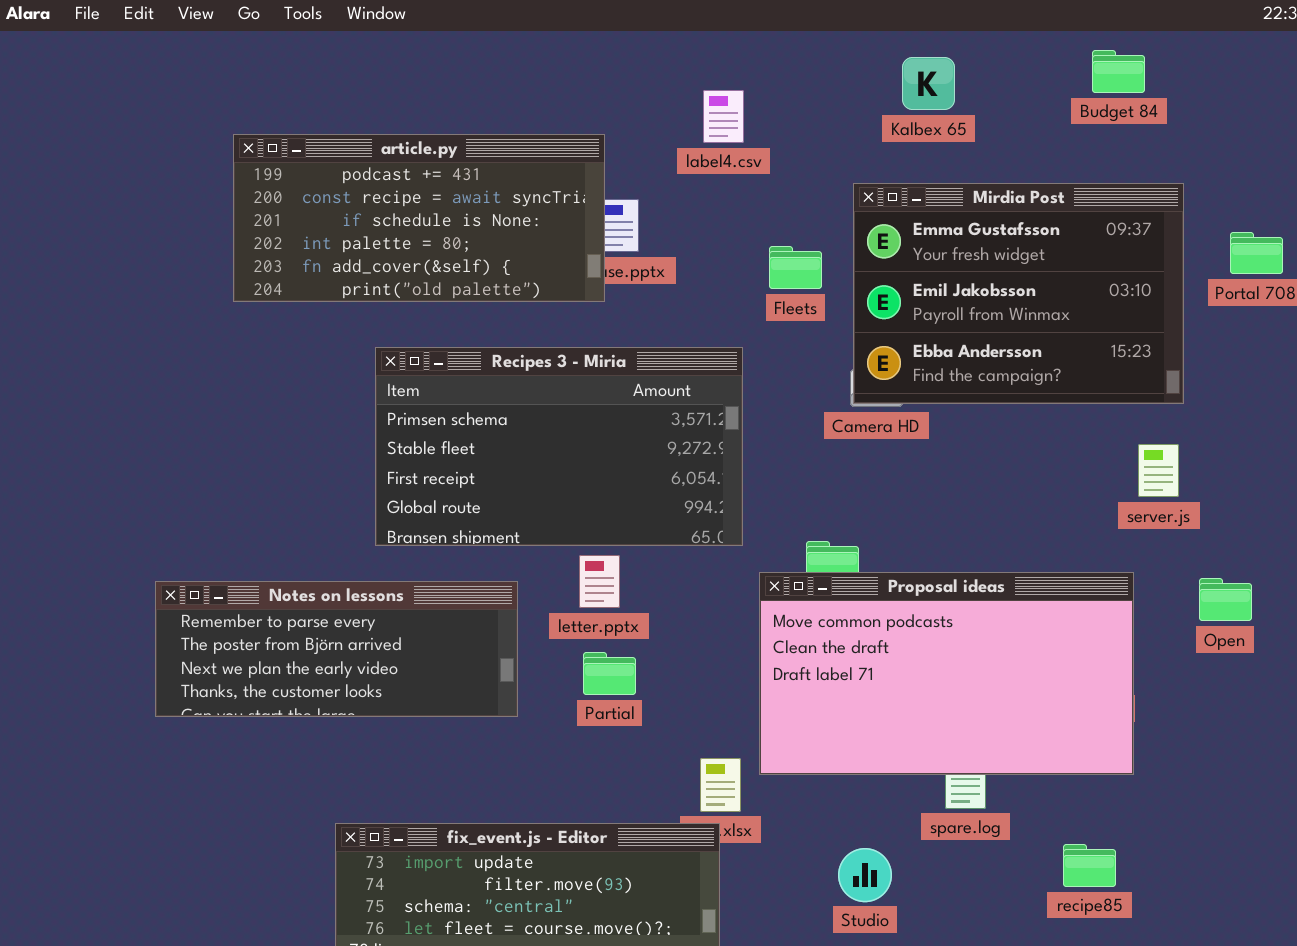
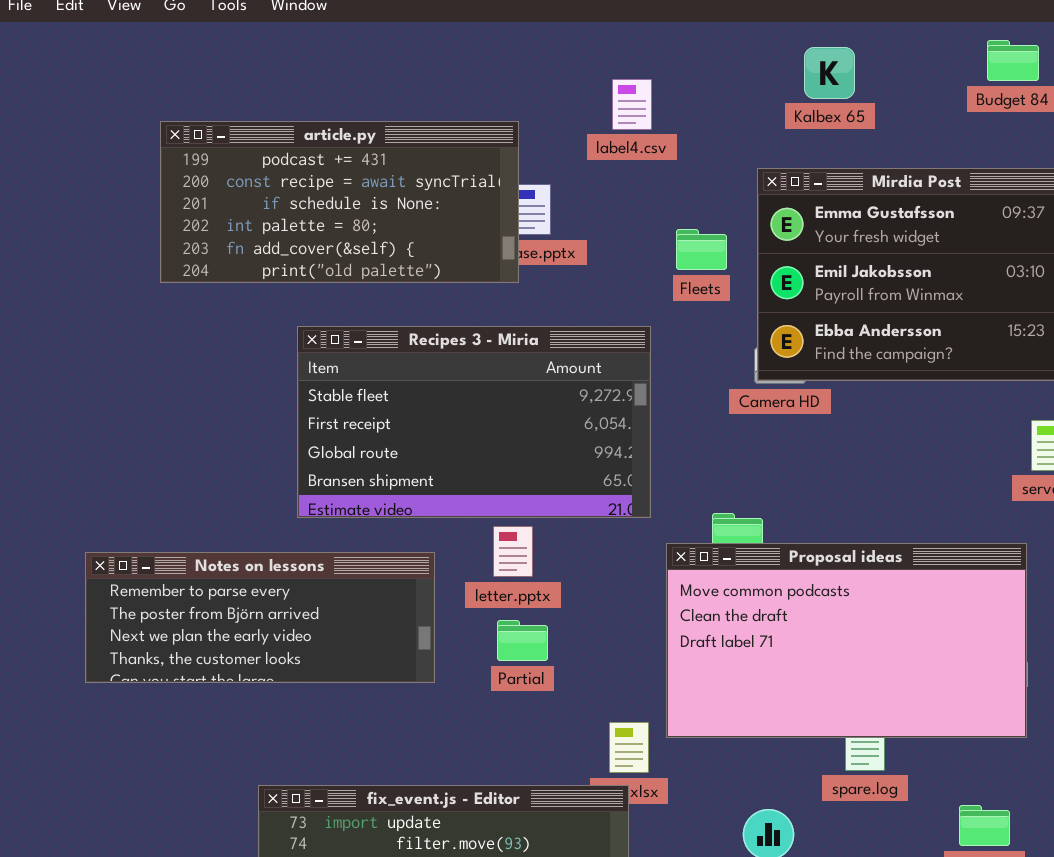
Recipes 3 - Miria: [375,347,743,546] -> [297,326,651,518], scrolled down 1 row

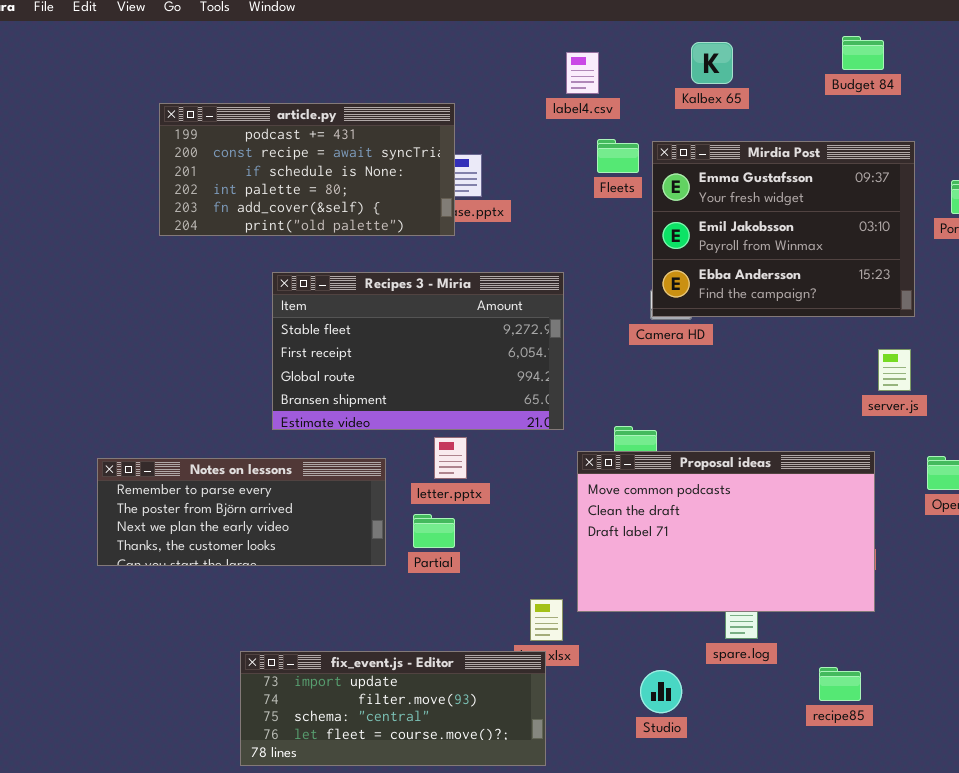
label4.csv: [612,79,652,130] -> [566,52,599,94], moved
Fleets: [676,229,727,270] -> [597,139,639,173], moved
Partial: [497,620,548,661] -> [413,514,455,548], moved

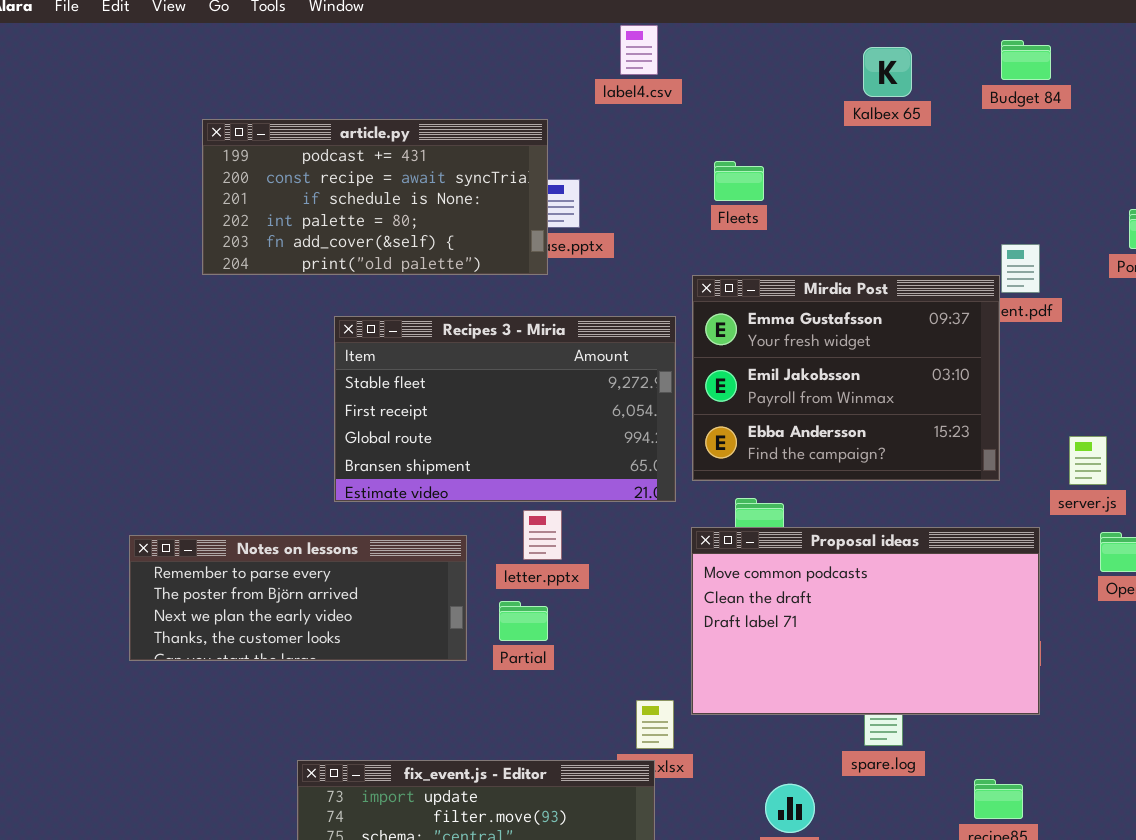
Kalbex 65: [691,42,733,84] -> [863,47,912,97], moved
label4.csv: [566,52,599,94] -> [620,25,658,75], moved
Mirdia Post: [652,141,915,317] -> [692,275,1000,481], moved
server.js: [878,349,911,391] -> [1069,436,1107,485], moved

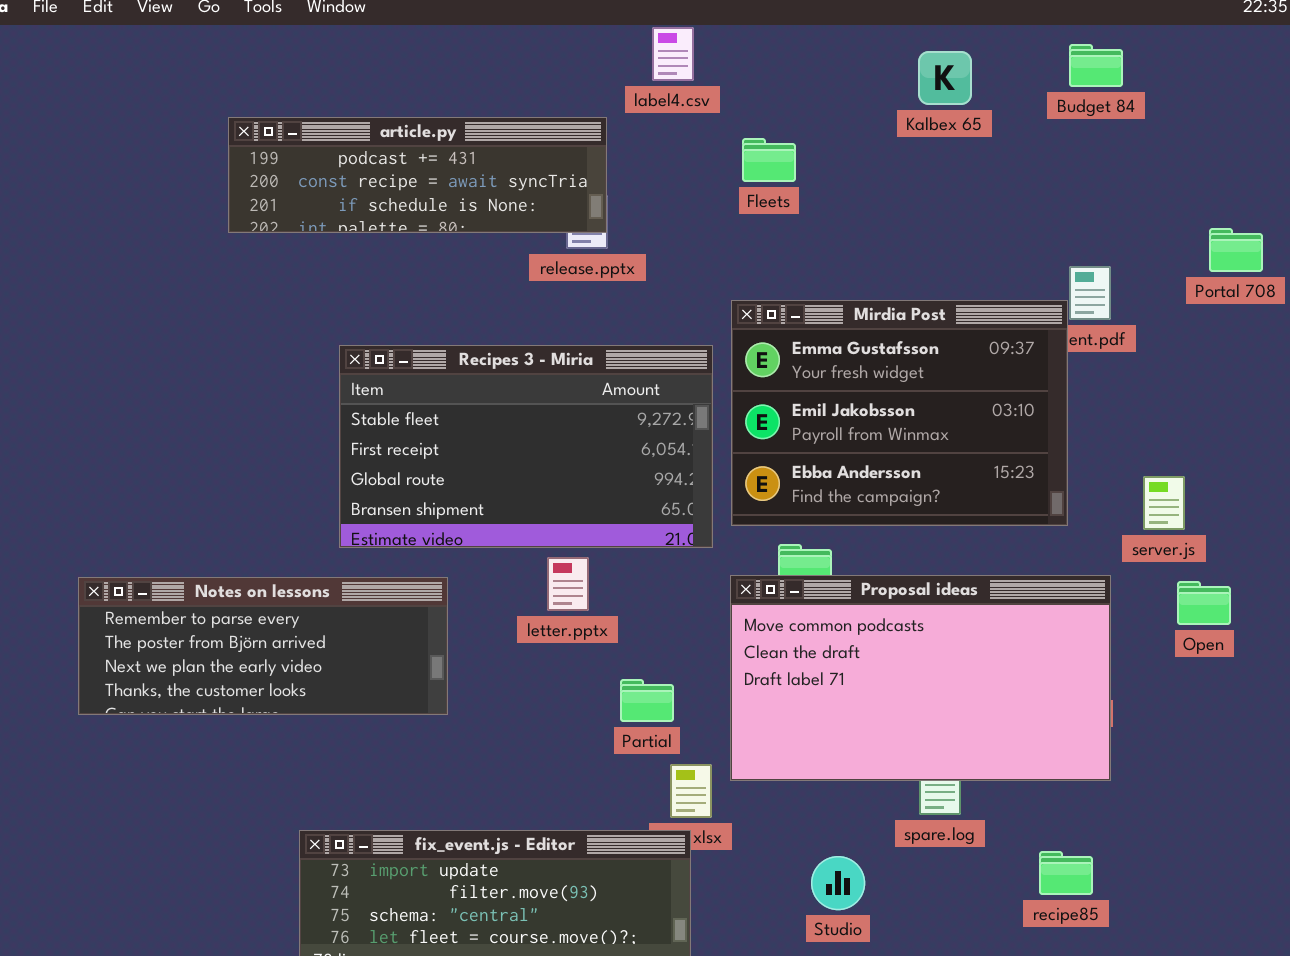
article.py: [202,119,548,275] -> [228,117,607,233], moved, resized
Fleets: [714,161,764,201] -> [742,138,796,182], moved
Notes on lessons: [129,535,467,661] -> [78,577,448,715], moved
Partial: [499,601,548,641] -> [620,679,674,722], moved

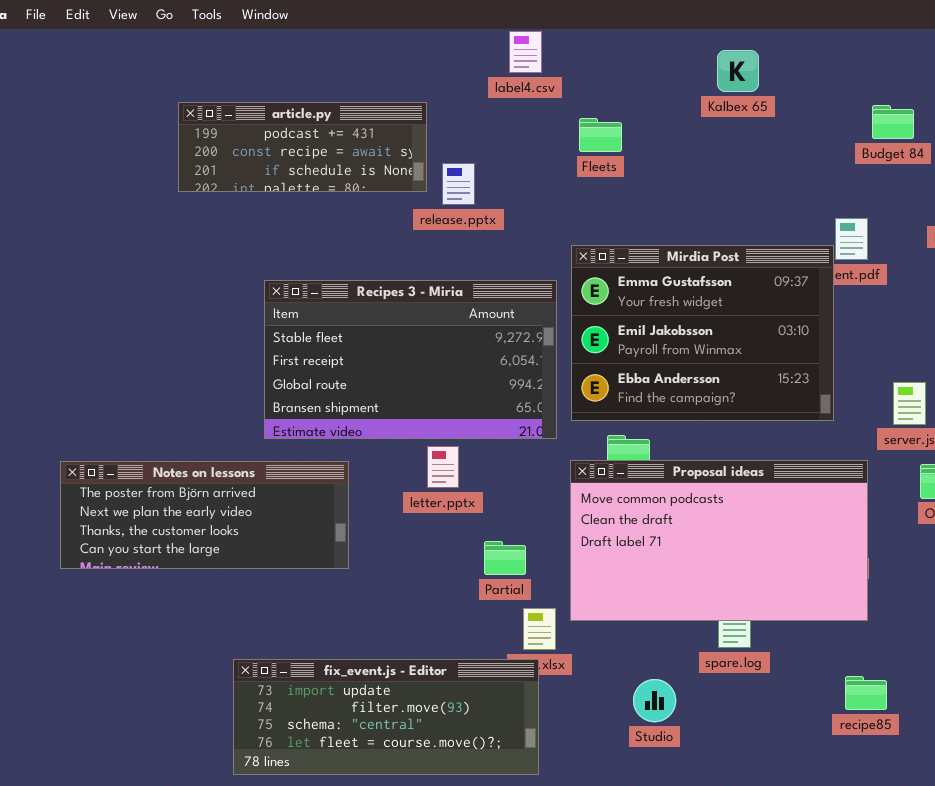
Budget 84: [1069,44,1123,87] -> [872,105,914,139], moved
article.py: [228,117,607,233] -> [178,102,427,192], resized
Notes on lessons: [78,577,448,715] -> [60,461,349,569], scrolled down 1 row
recipe85: [1039,851,1093,895] -> [845,676,887,710], moved

